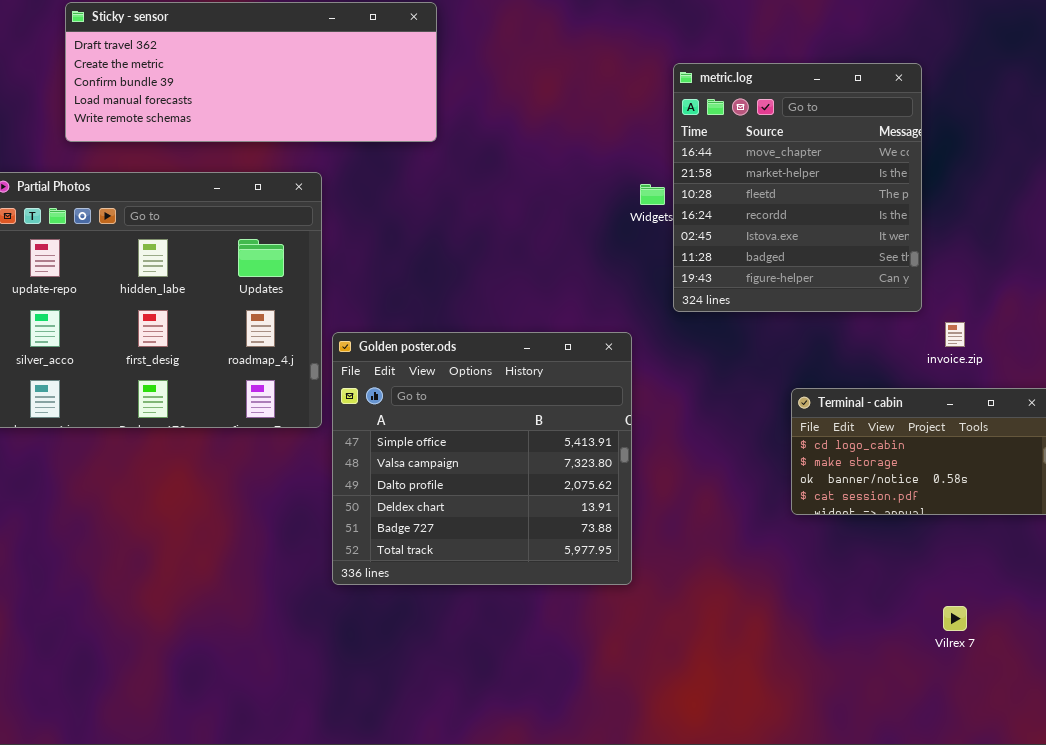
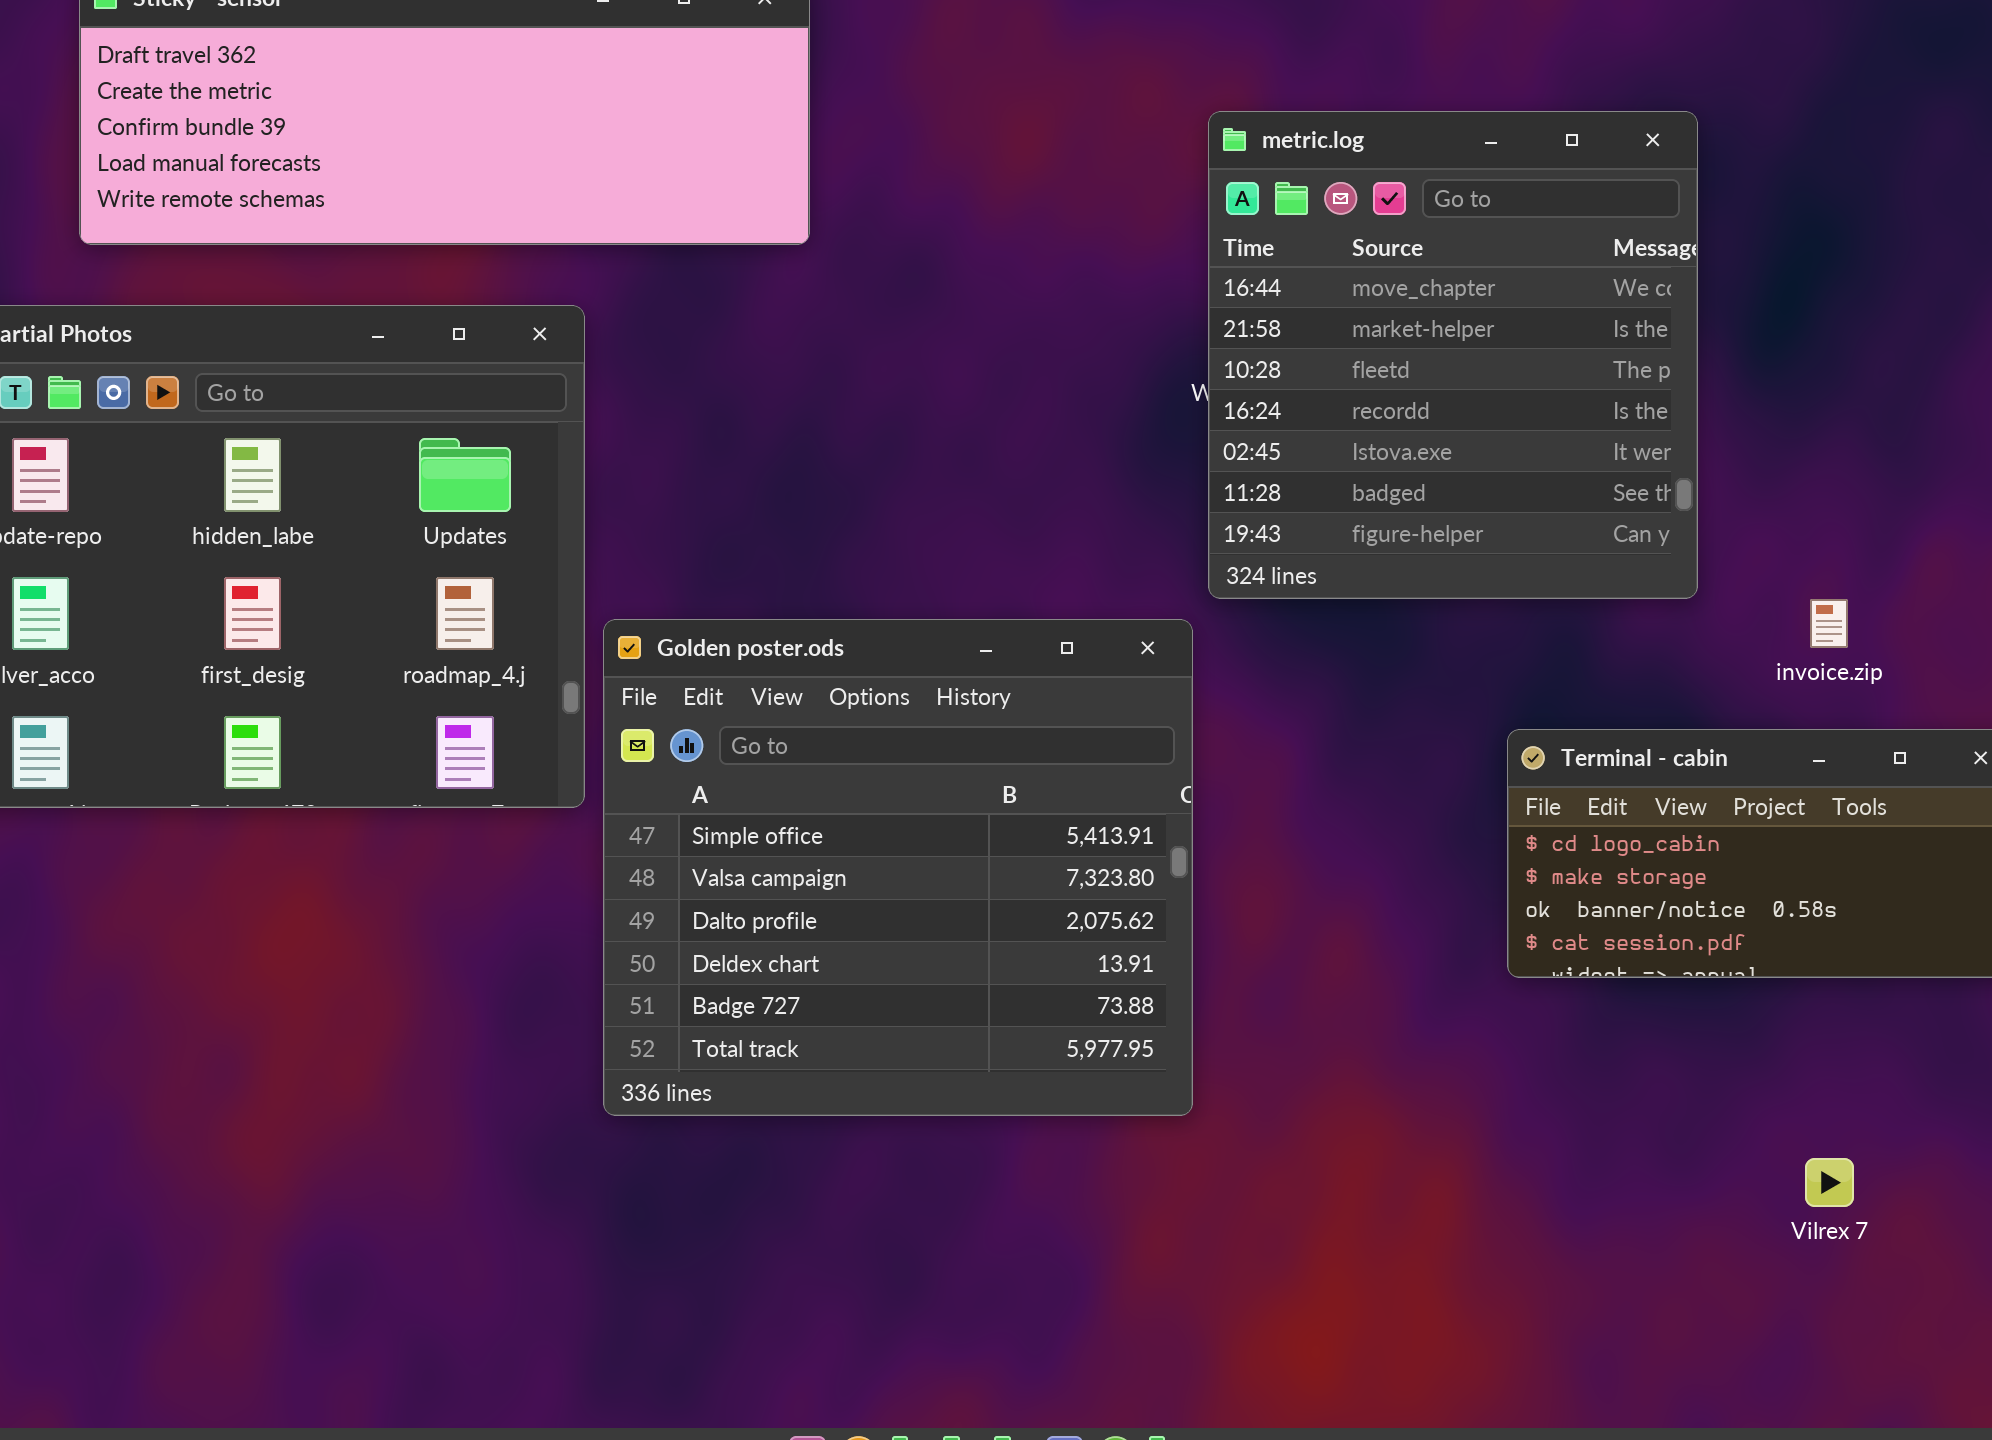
metric.log: [673,63,922,312] -> [1208,111,1698,599], moved

